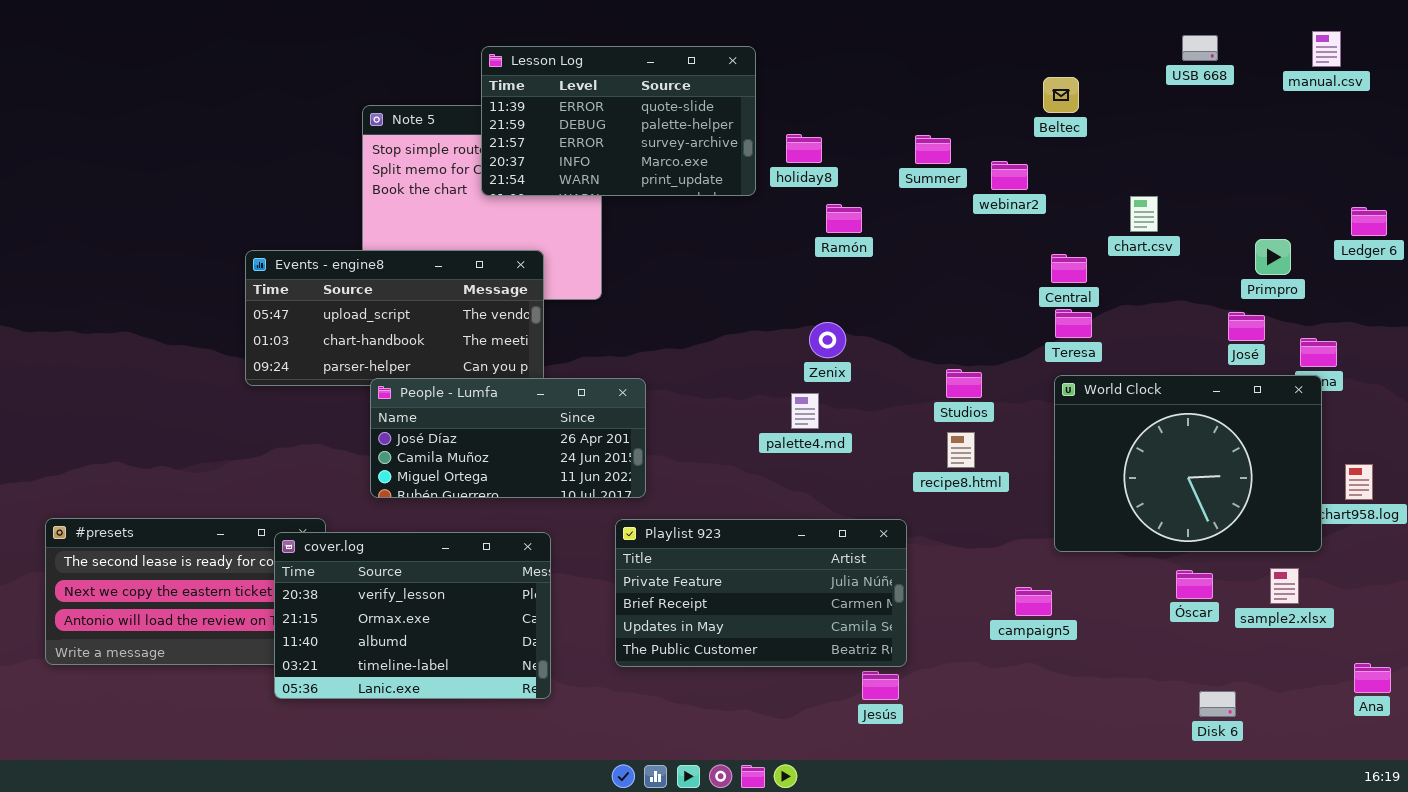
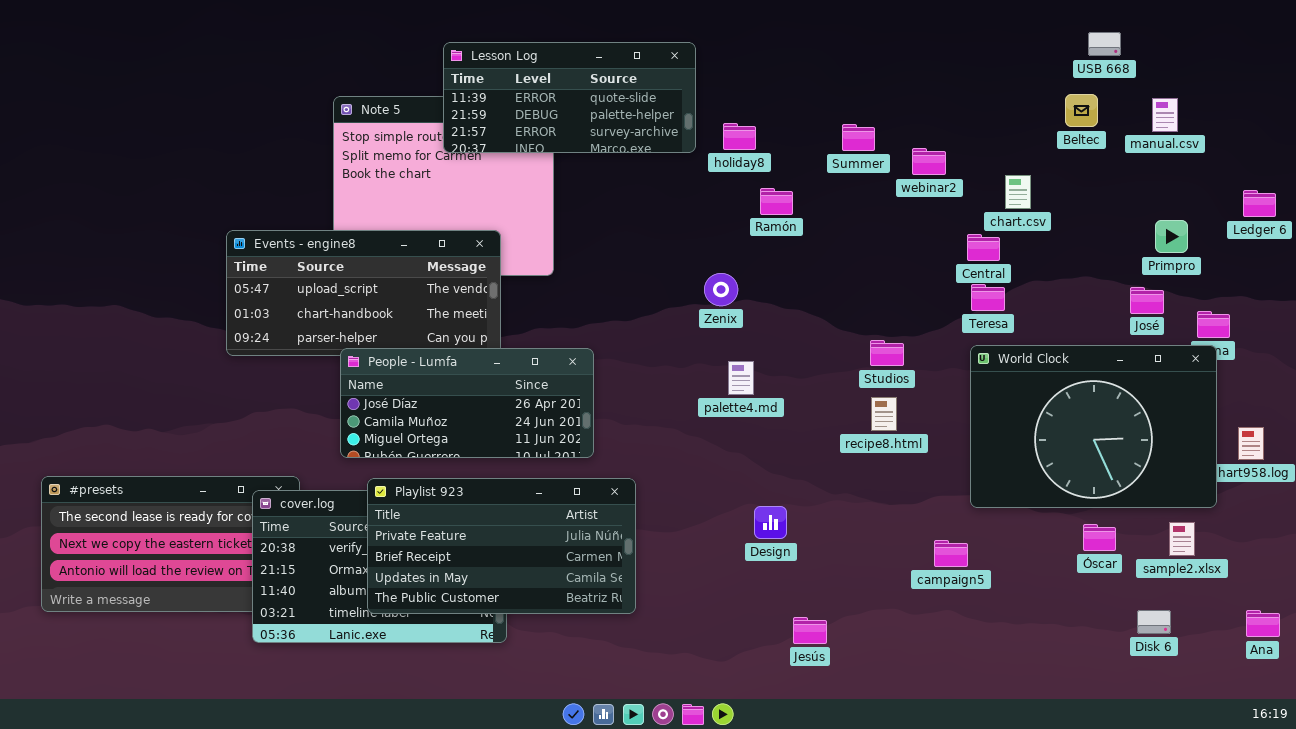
manual.csv: [1312,31,1341,67] -> [1152,98,1178,132], moved
Lesson Log: [481,46,756,196] -> [443,42,696,153], resized
Beltec: [1043,77,1079,113] -> [1065,94,1098,127], moved
chart.csv: [1130,196,1158,232] -> [1005,175,1031,209], moved
Zenix: [809,322,846,358] -> [704,273,738,306], moved
Playlist 923: [615,519,907,667] -> [367,478,636,614], moved
Disk 6: [1199,691,1236,717] -> [1137,610,1171,634], moved

